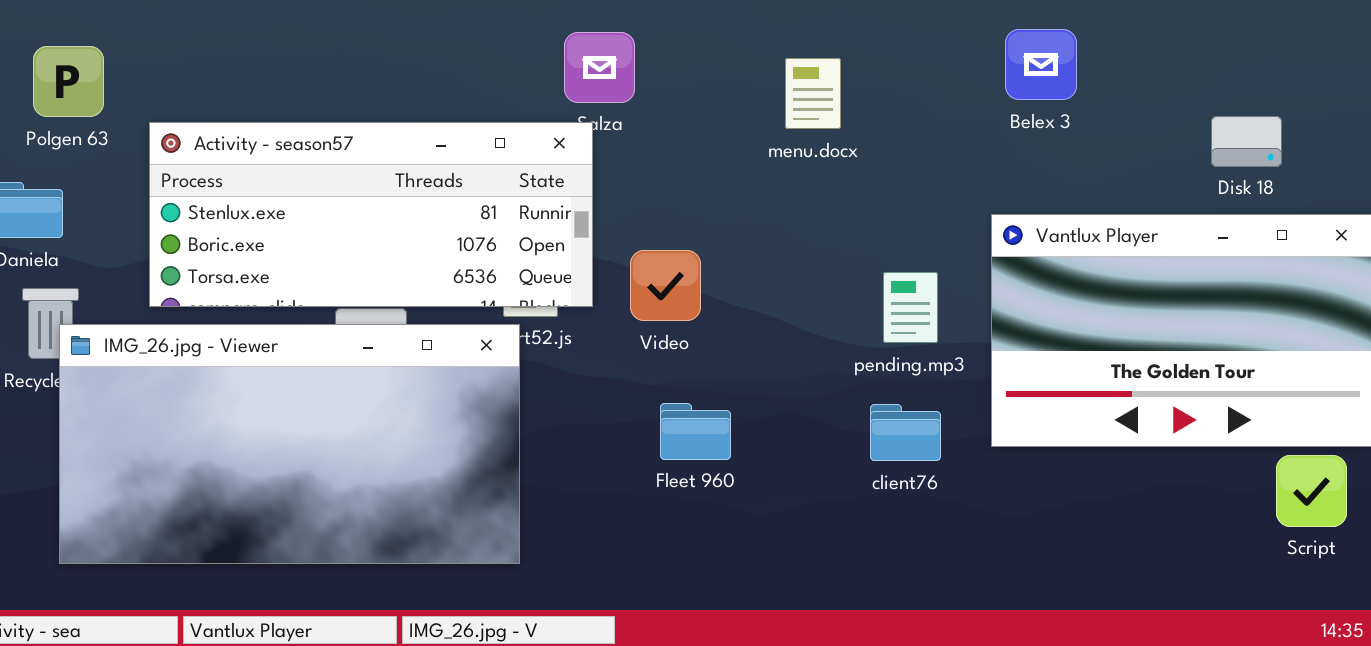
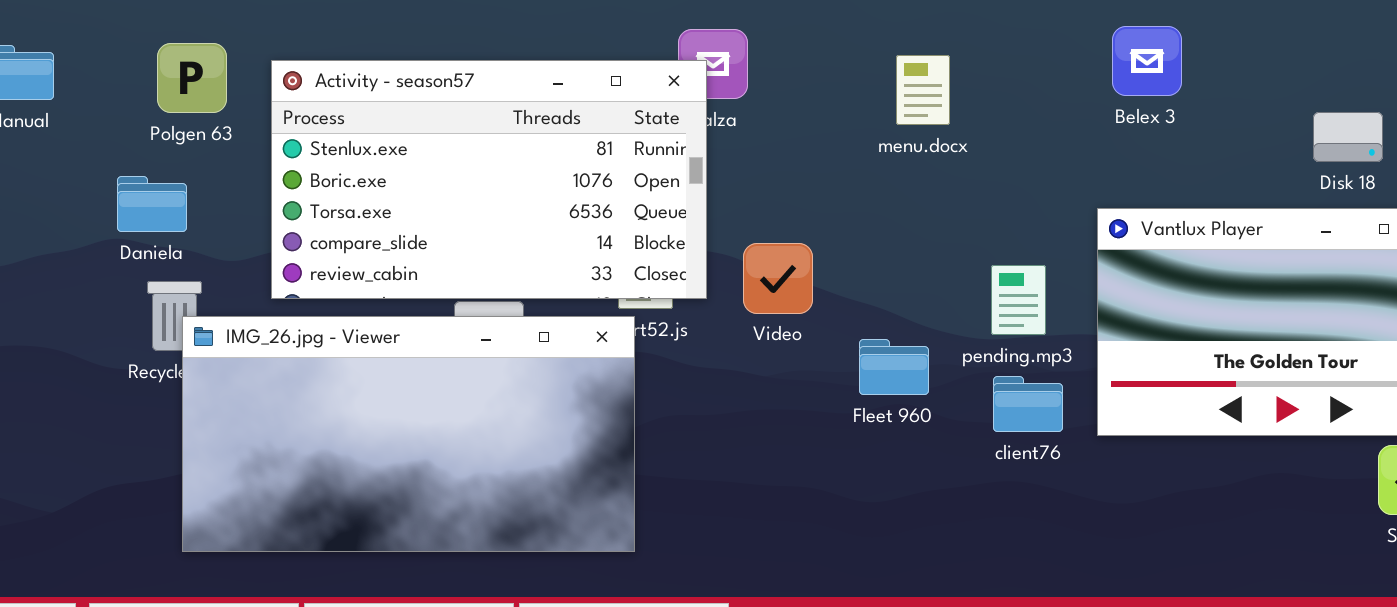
Activity - season57: [149,122,593,307] -> [271,60,707,299], resized
Fleet 960: [660,403,731,460] -> [859,339,929,395], moved
client76: [870,404,941,461] -> [993,376,1063,432], moved

